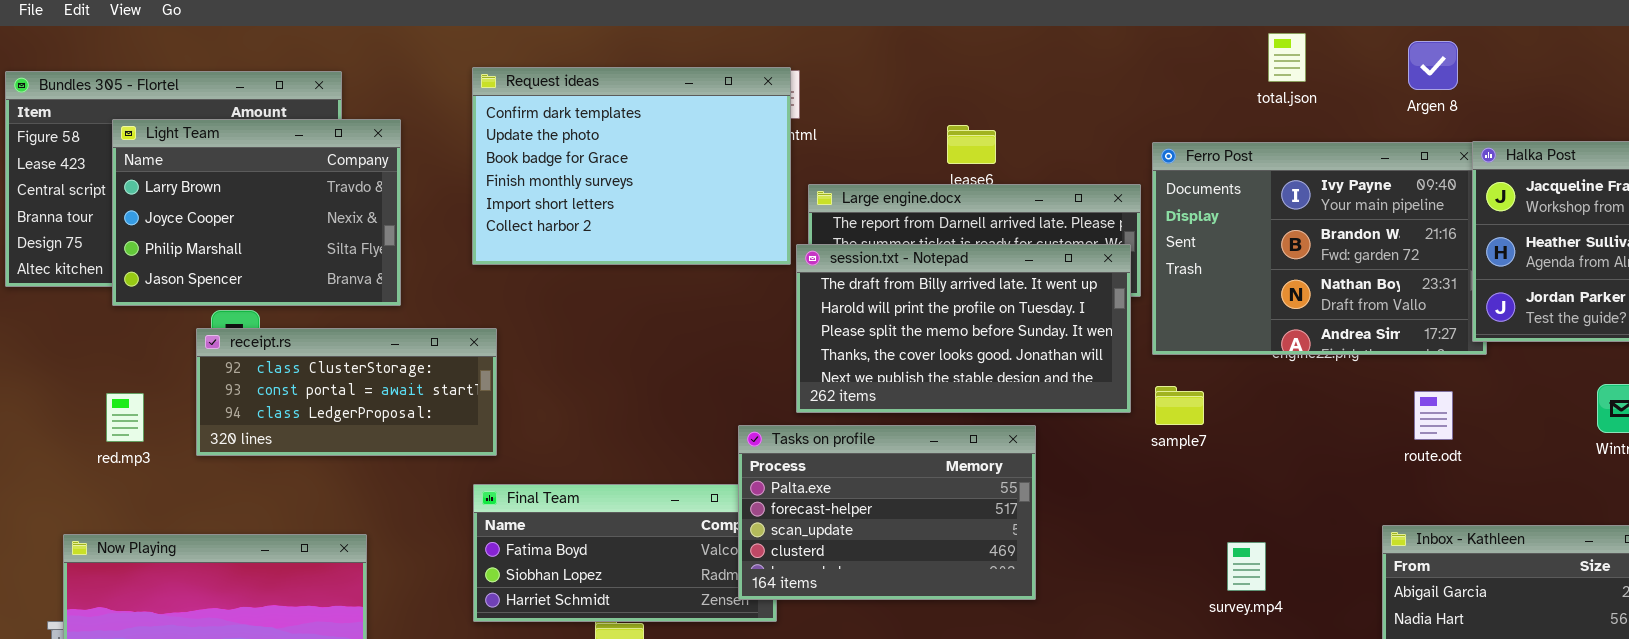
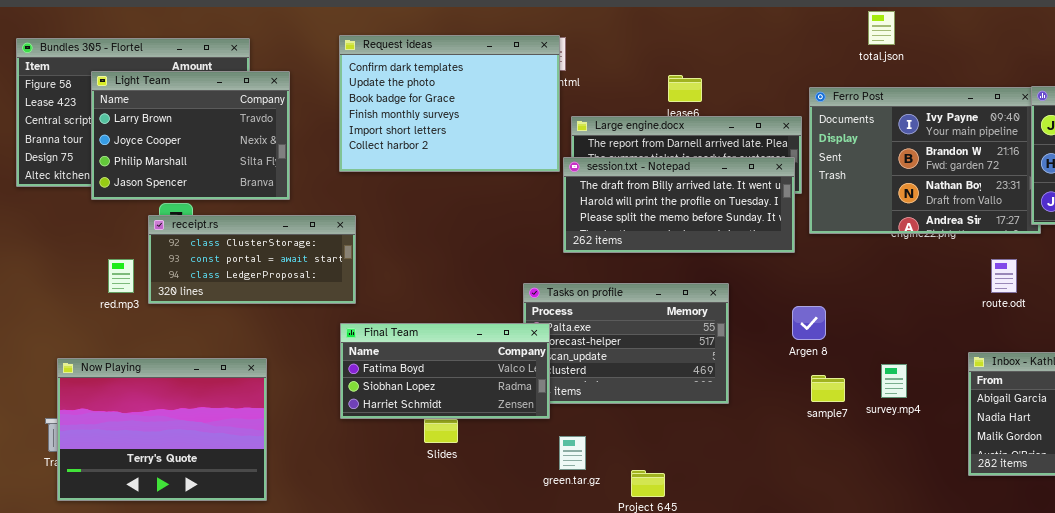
total.json: [1268,33,1306,82] -> [868,11,895,45], moved
Argen 8: [1408,41,1458,90] -> [792,306,826,340], moved
session.txt - Notepad: [796,244,1131,413] -> [563,157,795,253], resized
sample7: [1155,386,1204,425] -> [811,375,845,402], moved
red.mp3: [106,393,144,442] -> [108,259,134,293], moved
Final Team: [473,484,777,622] -> [340,323,550,419], raised
survey.mp4: [1227,542,1266,591] -> [881,364,907,398], moved

